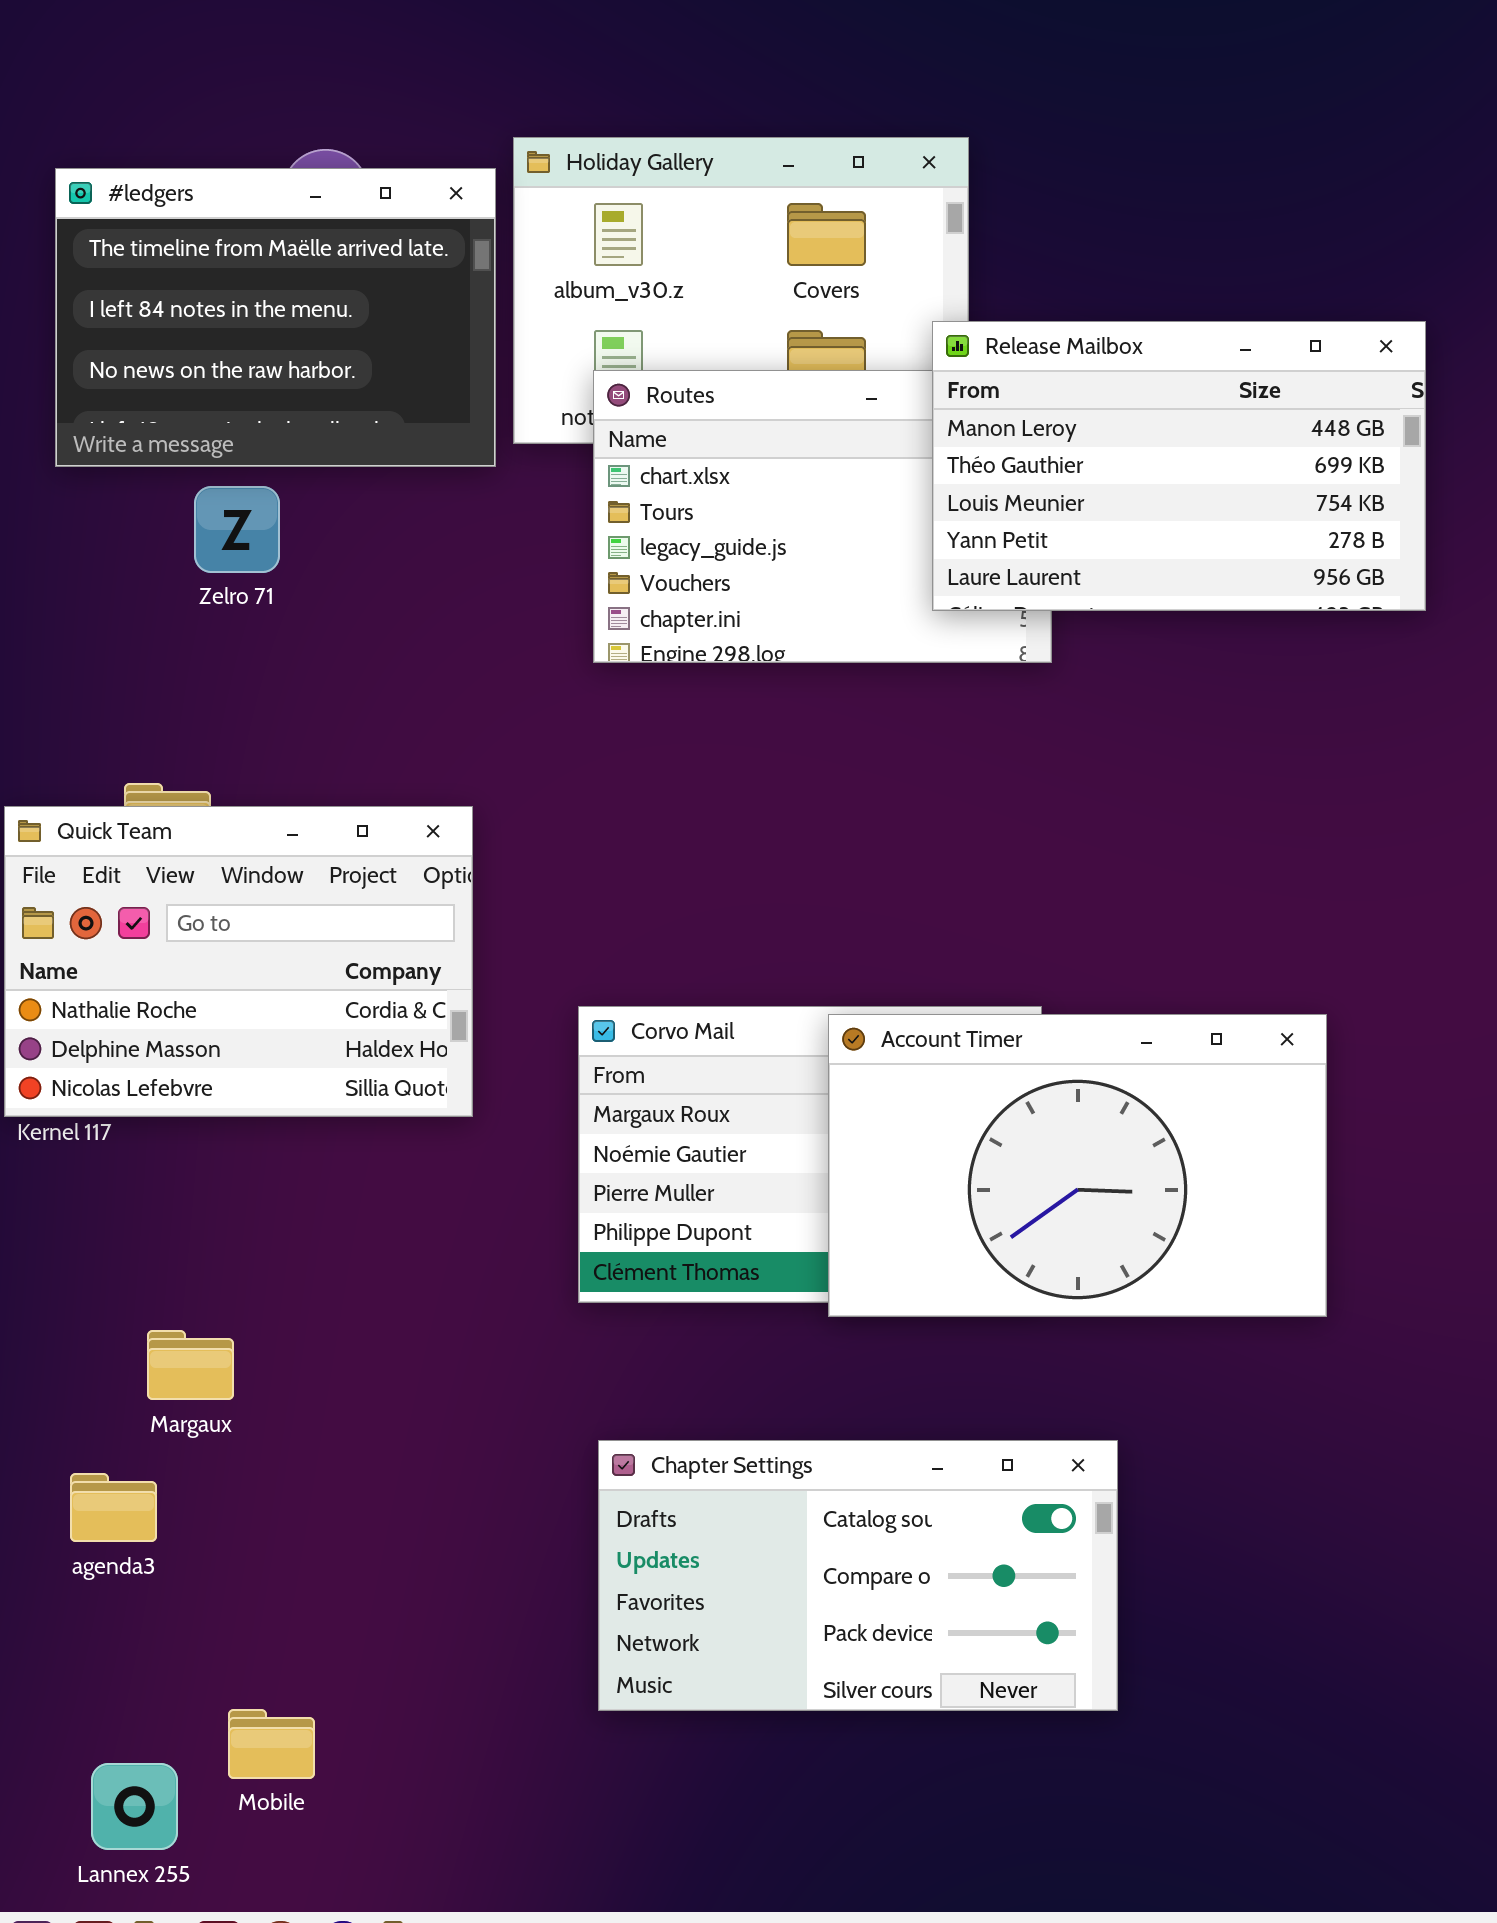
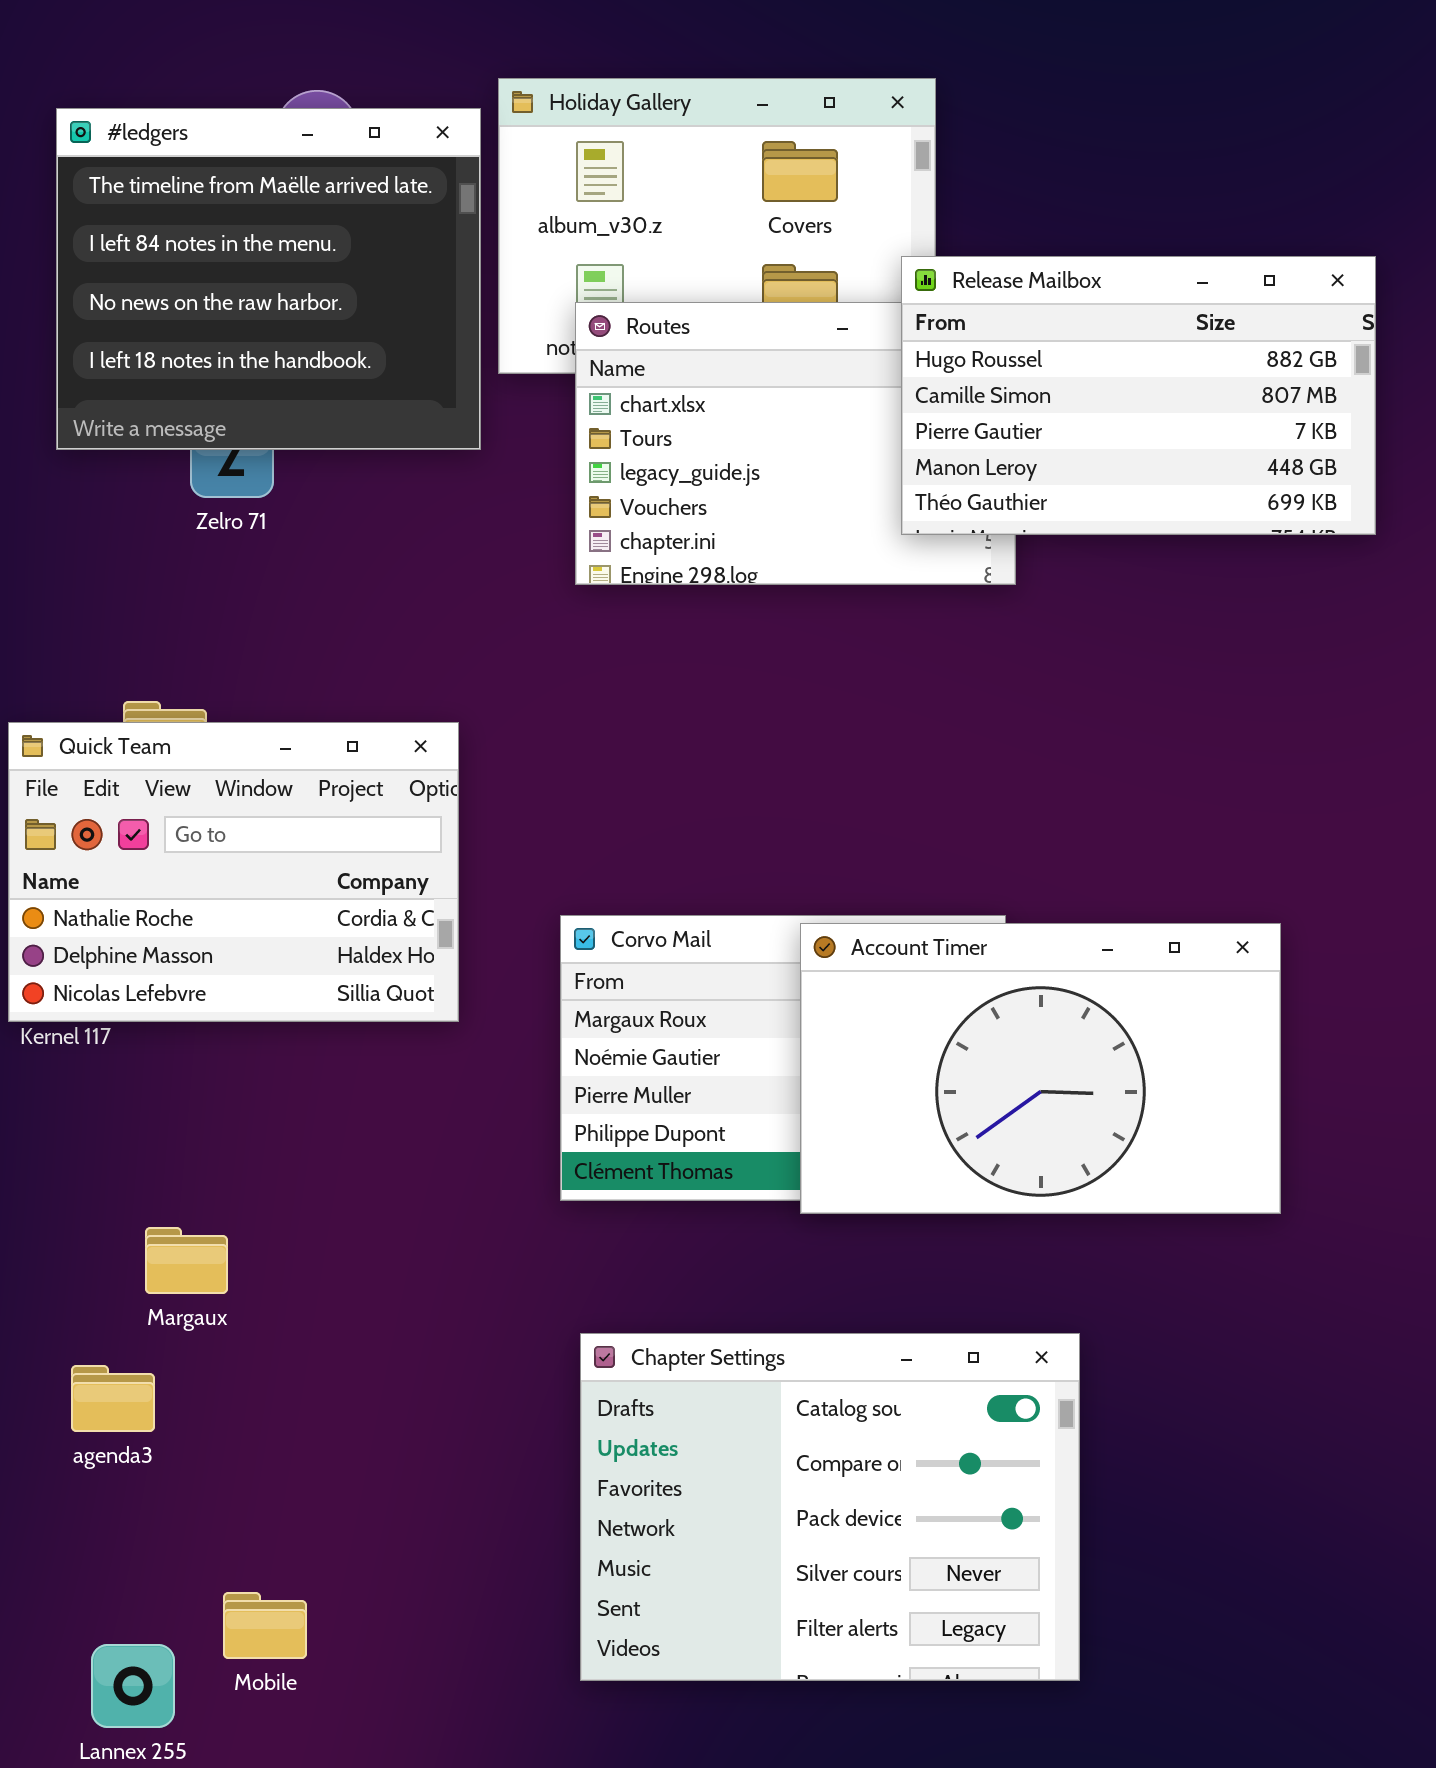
#ledgers: [55,168,496,467] -> [56,108,481,450], resized
Release Mailbox: [932,321,1426,611] -> [901,256,1376,535], scrolled up 3 rows
Chapter Settings: [598,1440,1118,1711] -> [580,1333,1080,1681], resized

